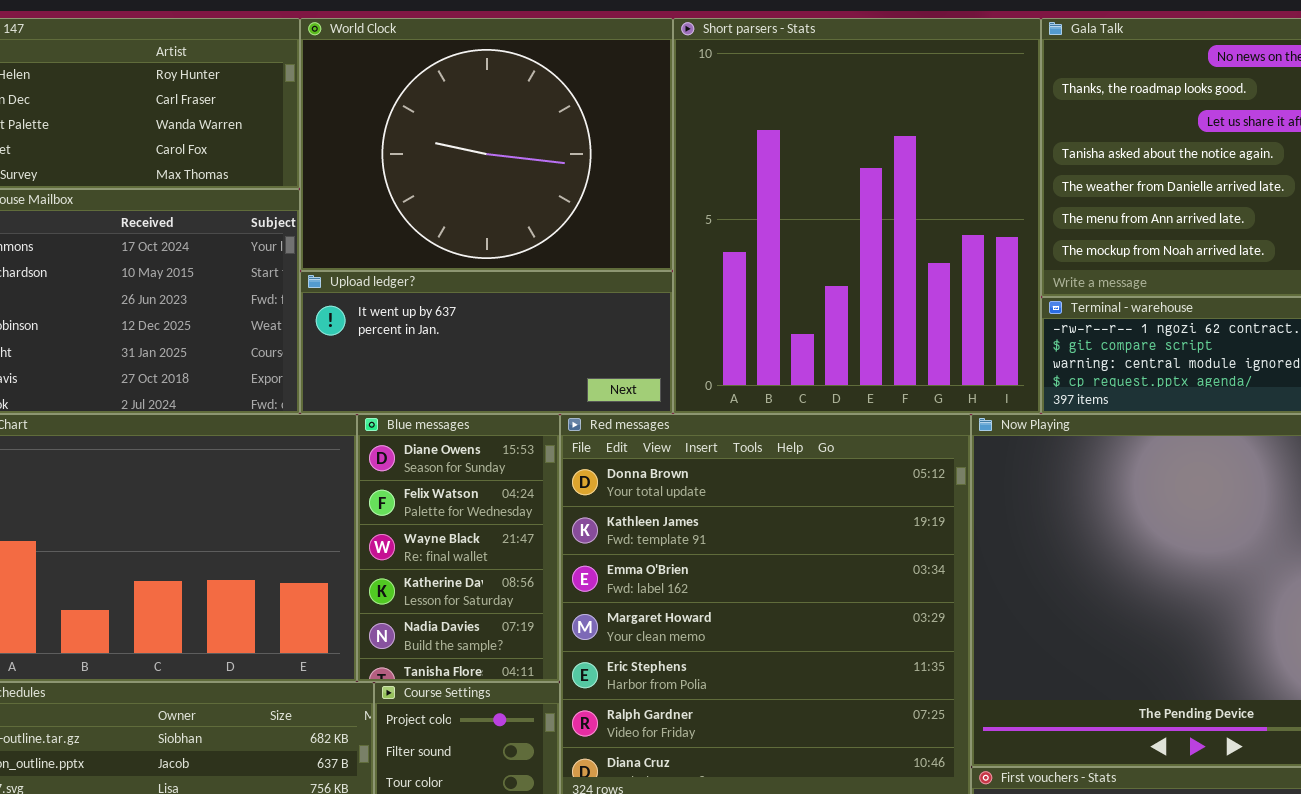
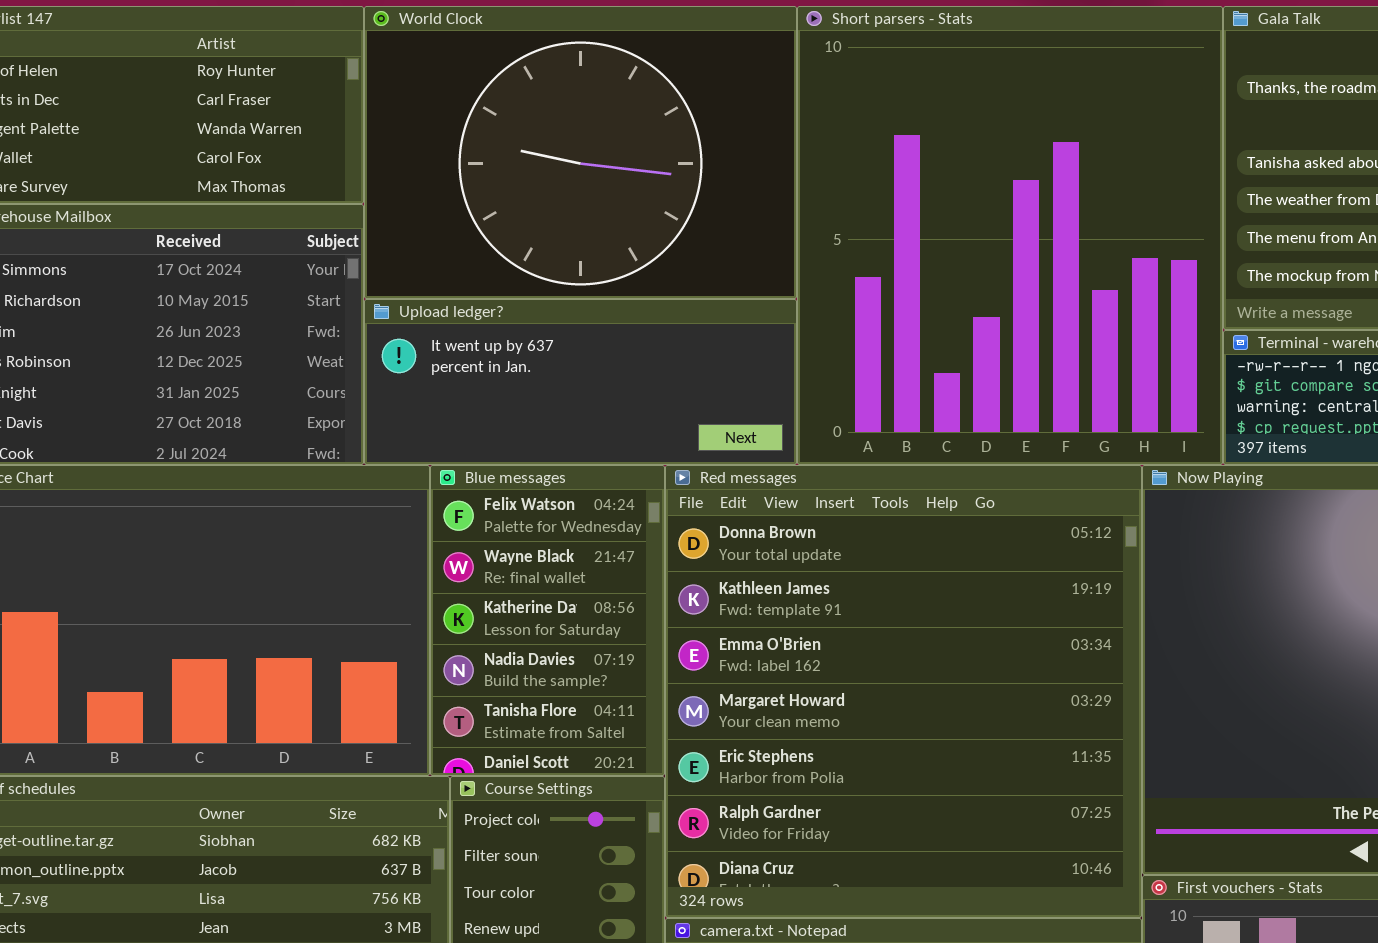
Blue messages: [357,414,560,682] -> [430,465,665,776], scrolled down 1 row

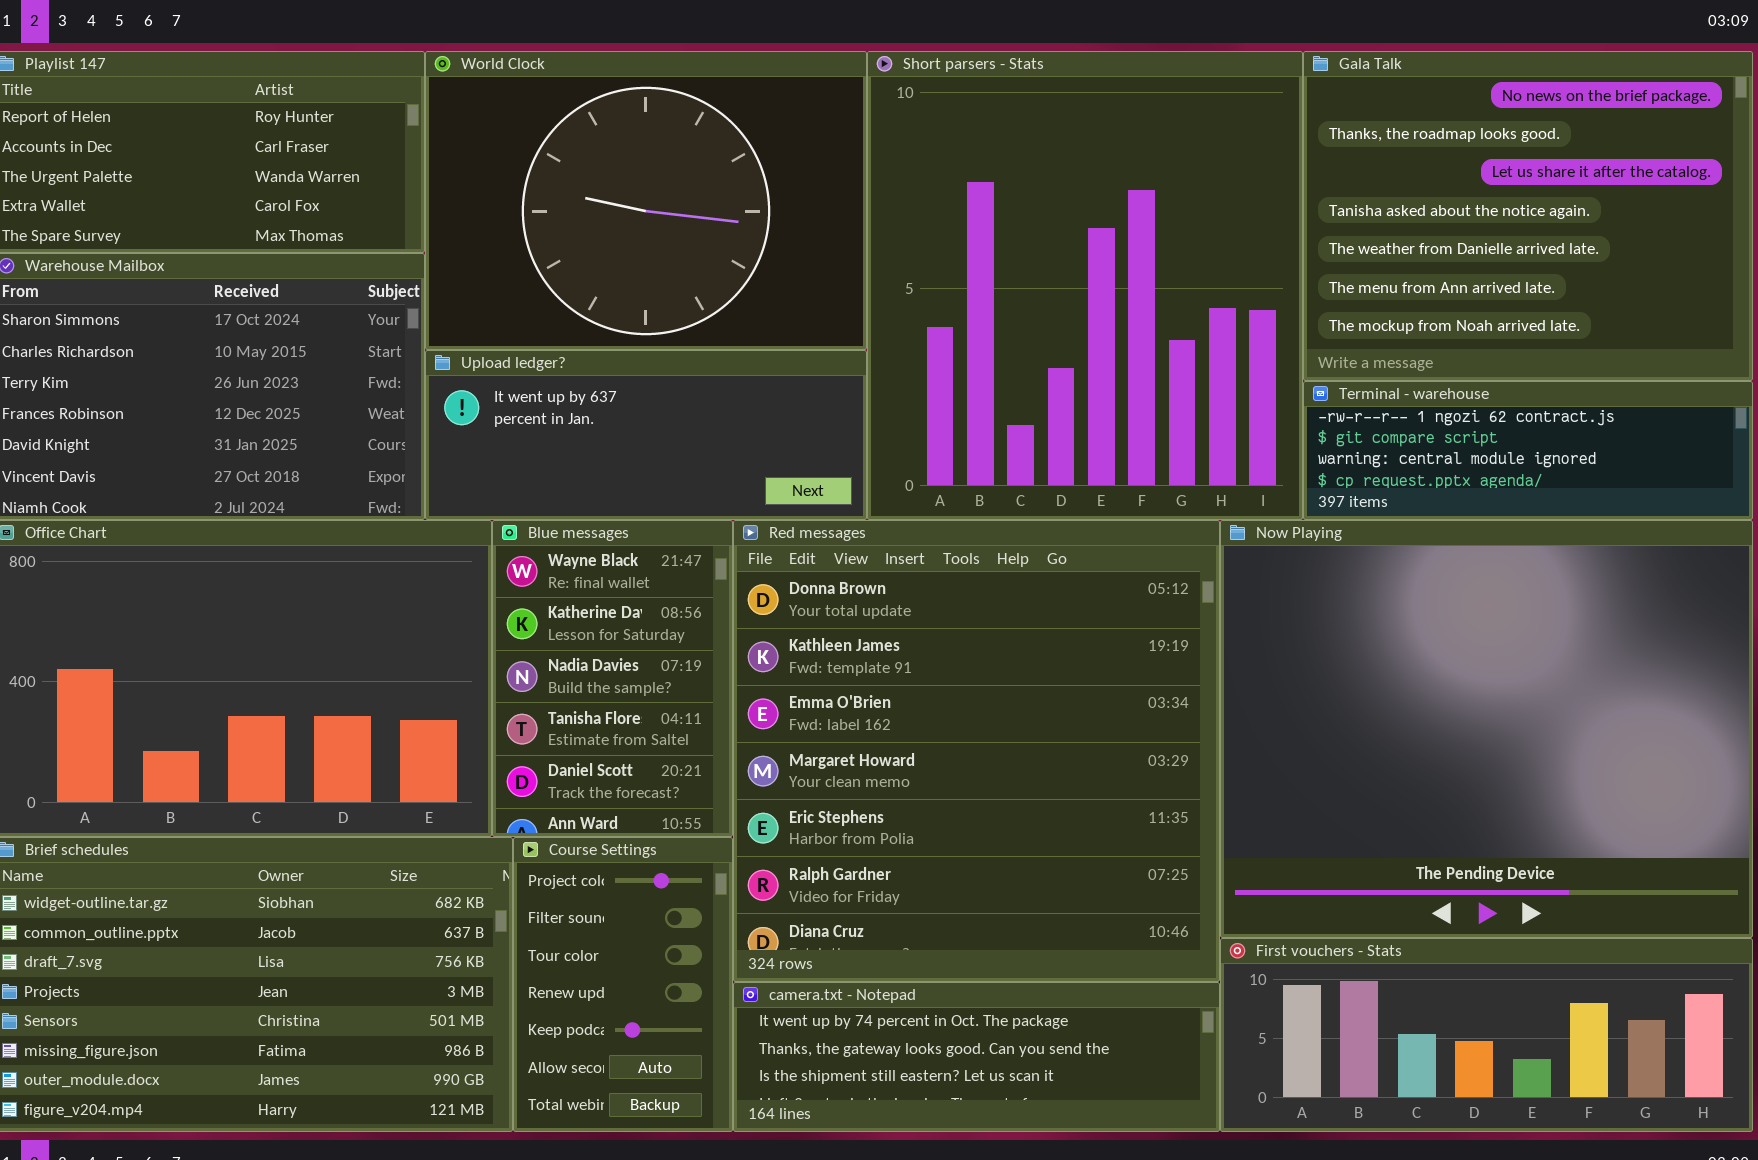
Blue messages: [430,465,665,776] -> [492,520,733,837], scrolled down 1 row

